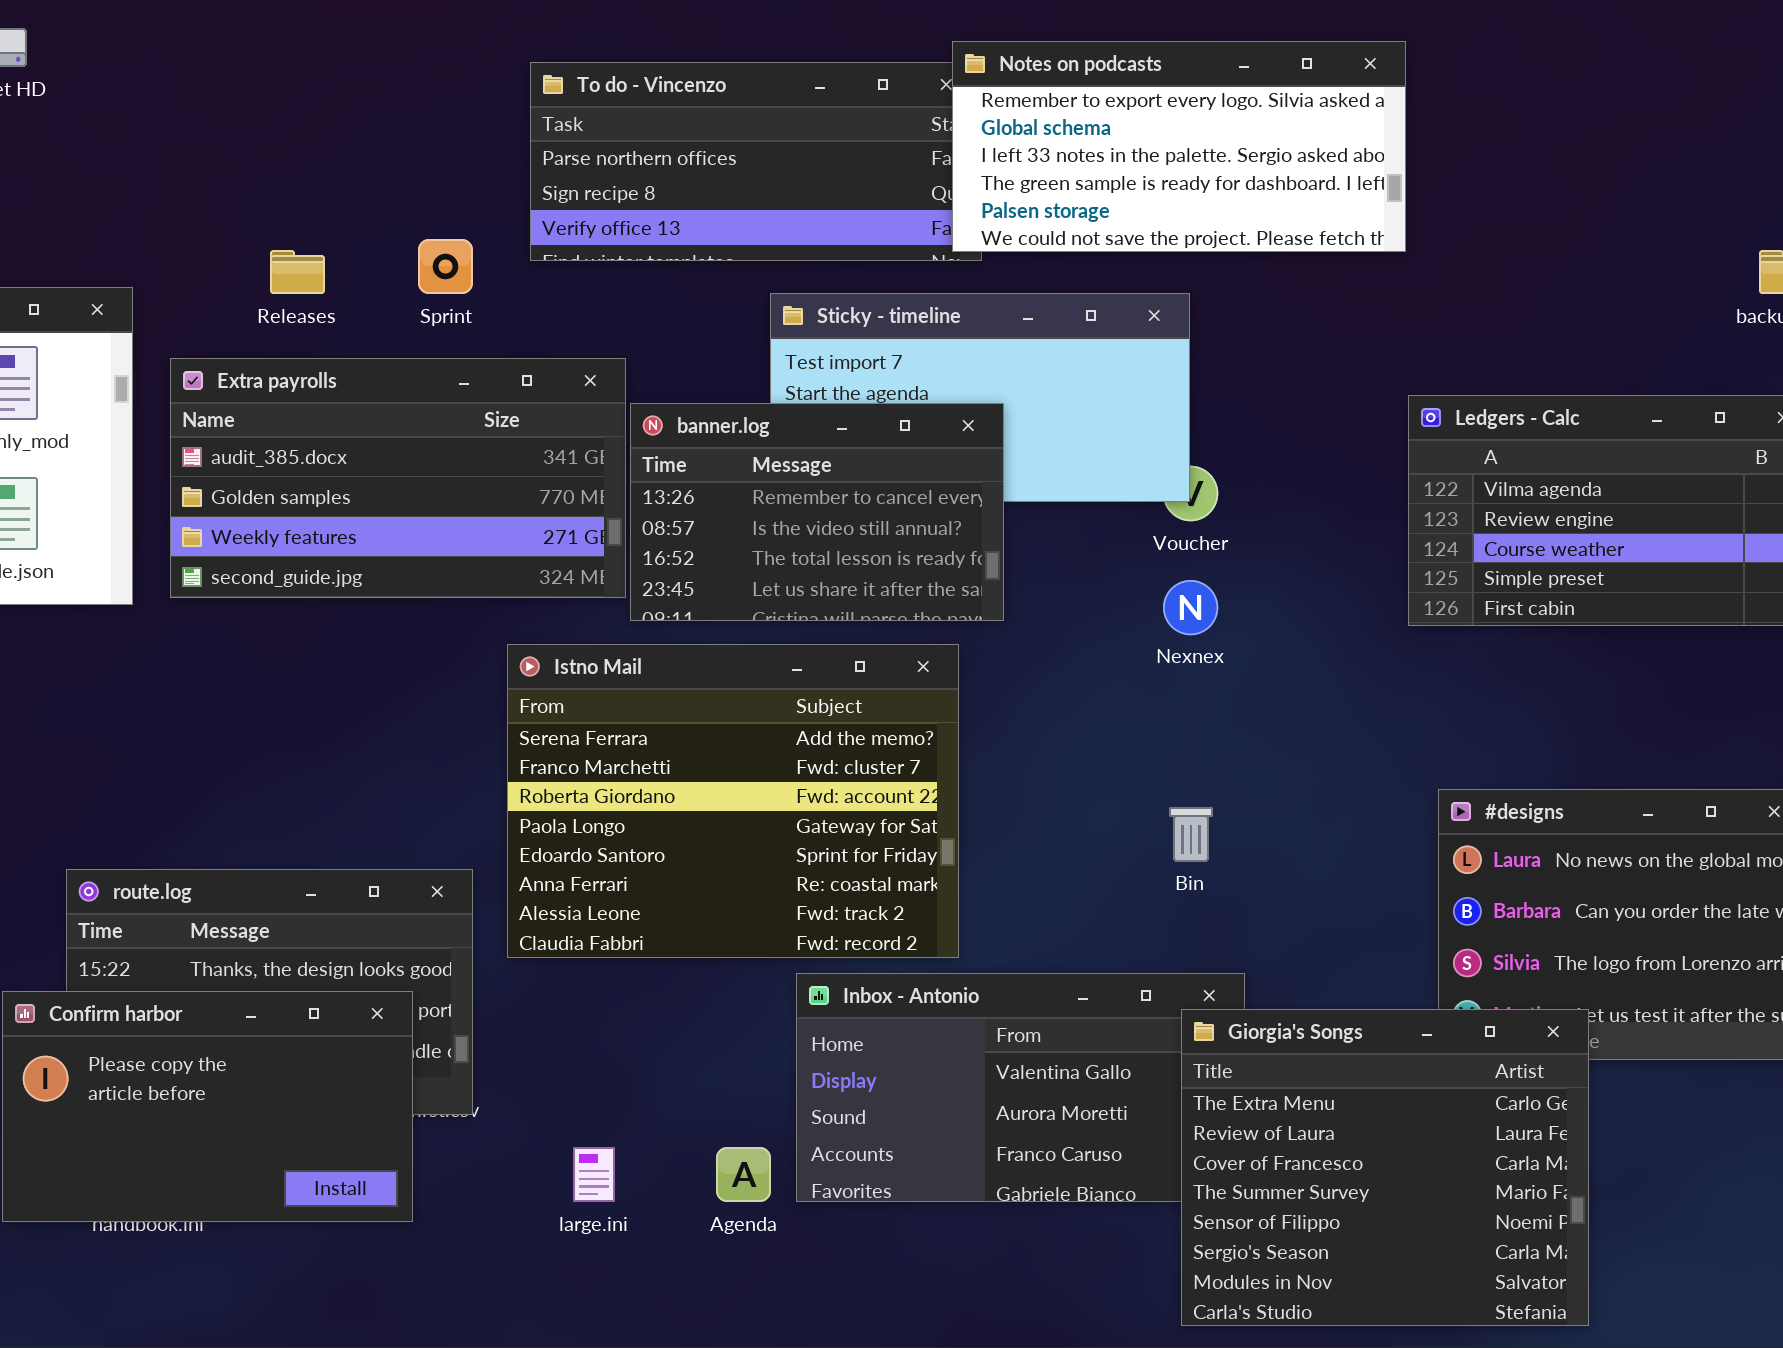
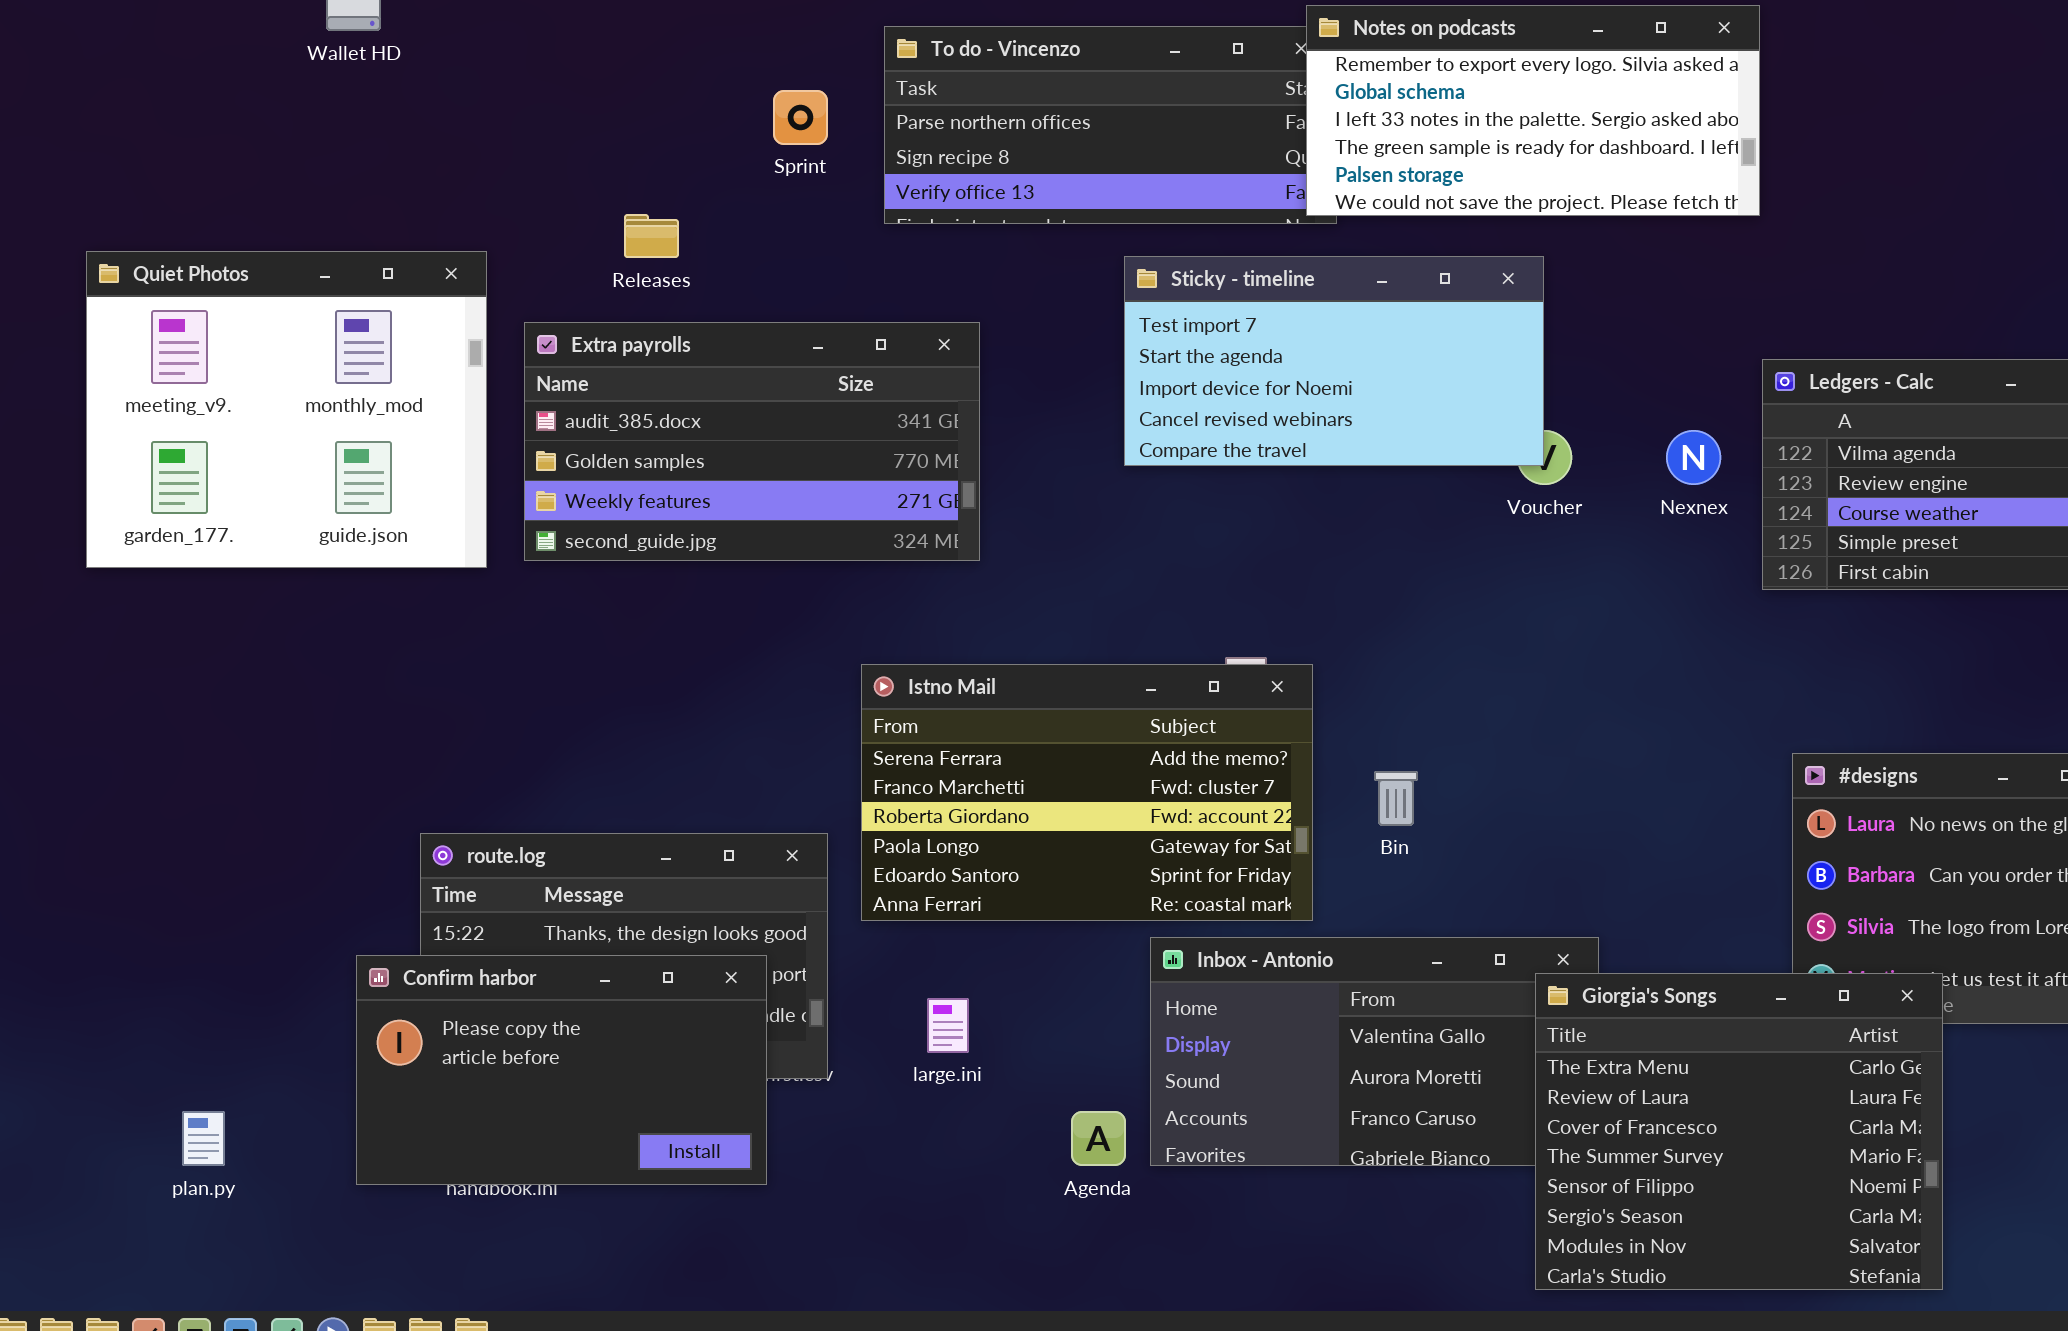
Sprint: [418,239,473,294] -> [773,90,828,145], moved
banner.log: [630,403,1004,621] -> none, closed
Nexnex: [1163,580,1218,635] -> [1666,430,1721,485], moved
Istno Mail: [507,644,959,958] -> [861,664,1313,921], resized
Bin: [1169,807,1213,862] -> [1374,771,1418,826], moved
large.ini: [573,1147,615,1202] -> [927,998,969,1053], moved

